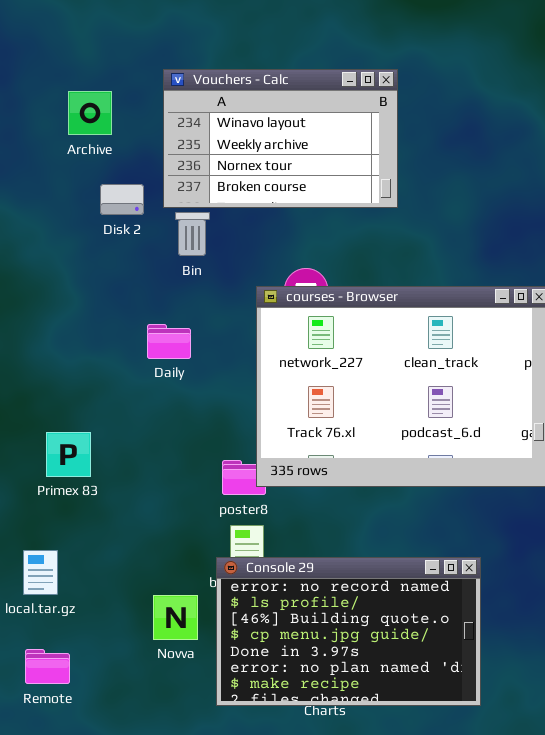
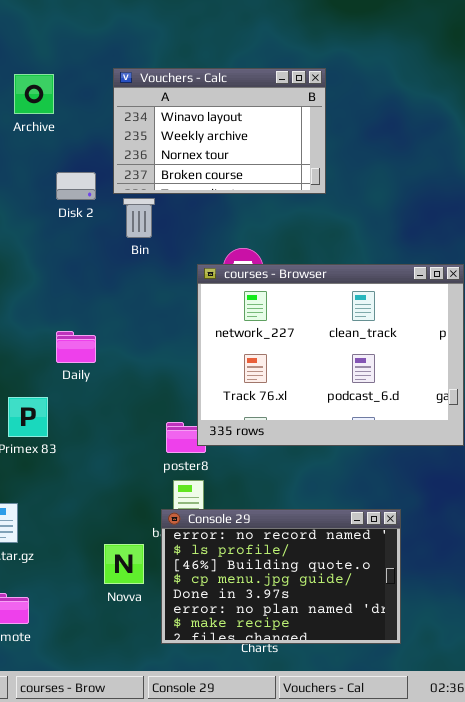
Archive: [68,91,112,135] -> [14,74,54,114], moved
Daily: [147,324,191,359] -> [56,331,96,363], moved

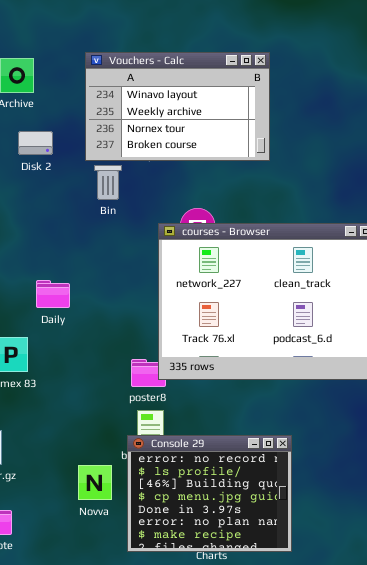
Disk 2: [56,172,96,200] -> [18,131,53,155], moved
Console 29: [161,509,401,644] -> [127,435,292,552], resized

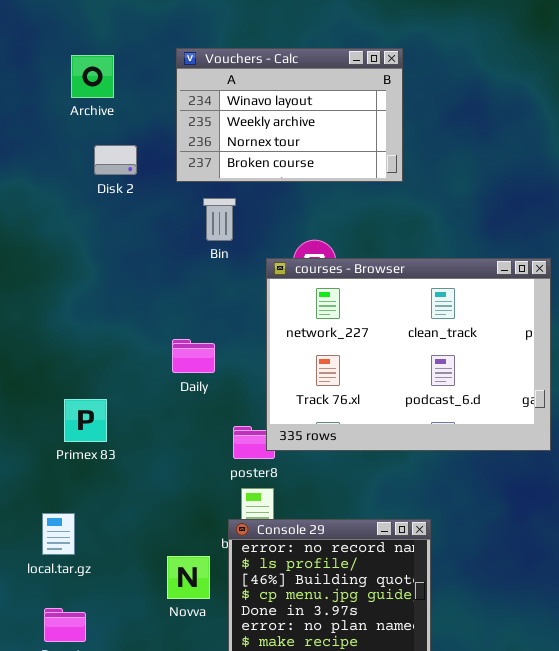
Bin: [94,165,122,200] -> [203,198,236,241], moved
Daily: [36,280,70,308] -> [172,339,215,373], moved

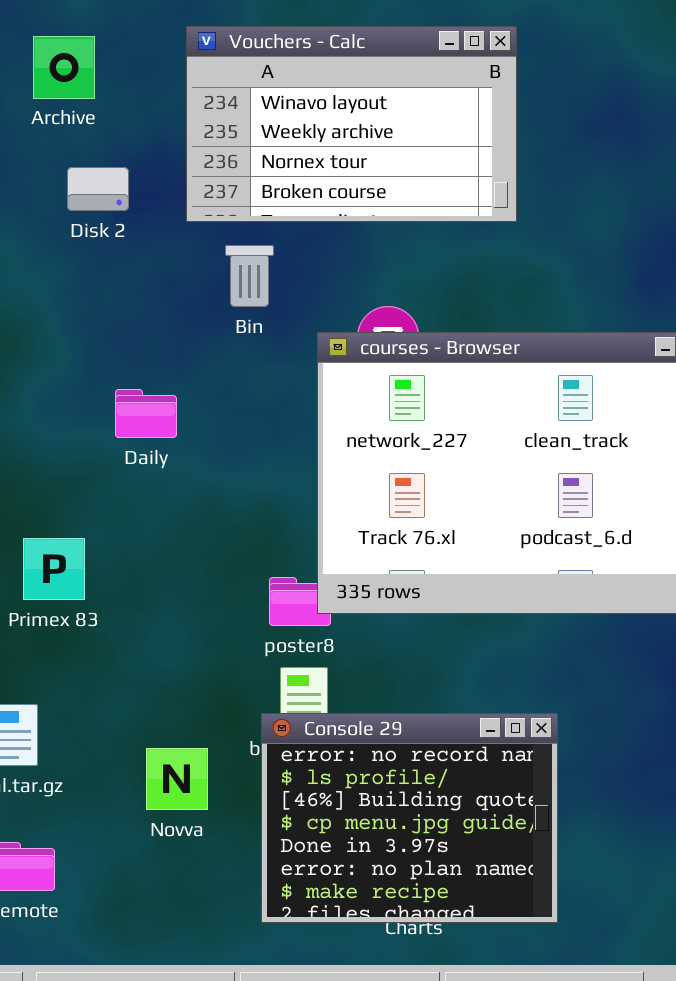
Daily: [172,339,215,373] -> [115,389,177,438], moved
Novva: [167,556,210,599] -> [146,748,208,810], moved

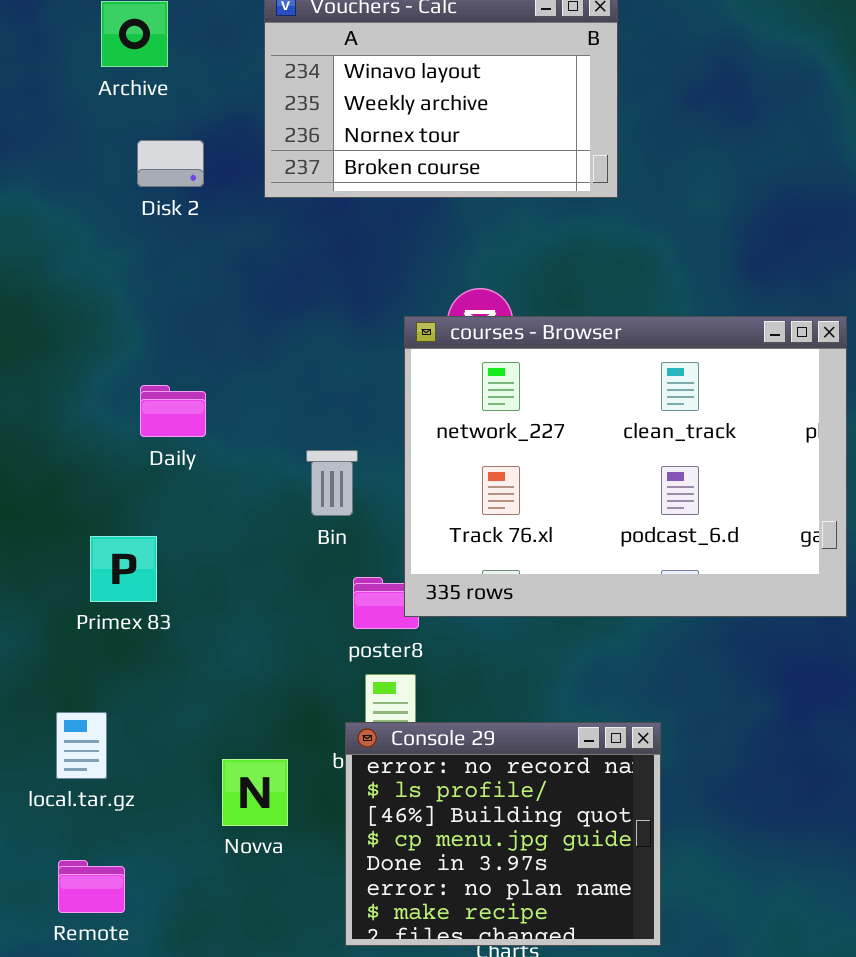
Bin: [225,245,274,307] -> [306,450,358,516], moved
Daily: [115,389,177,438] -> [140,385,206,437], moved

